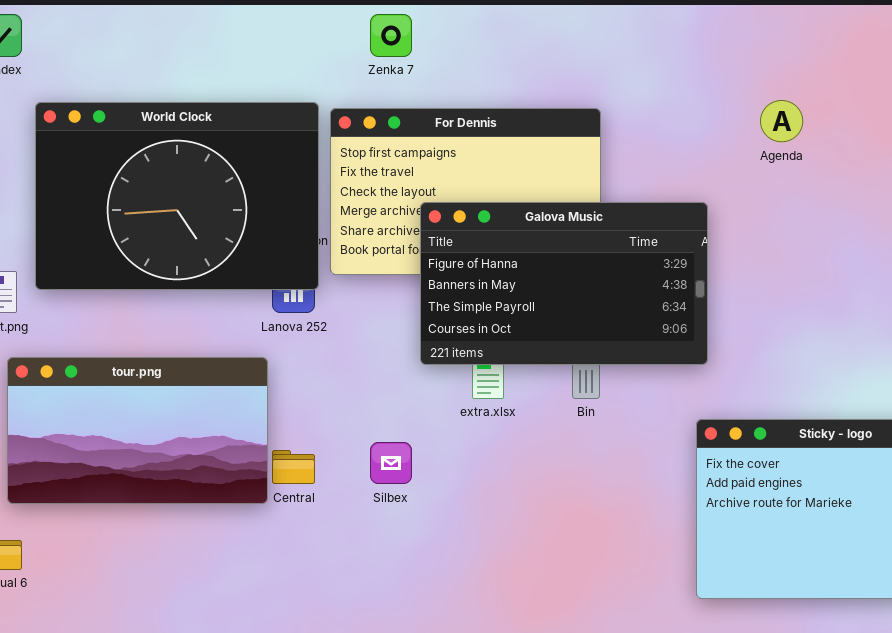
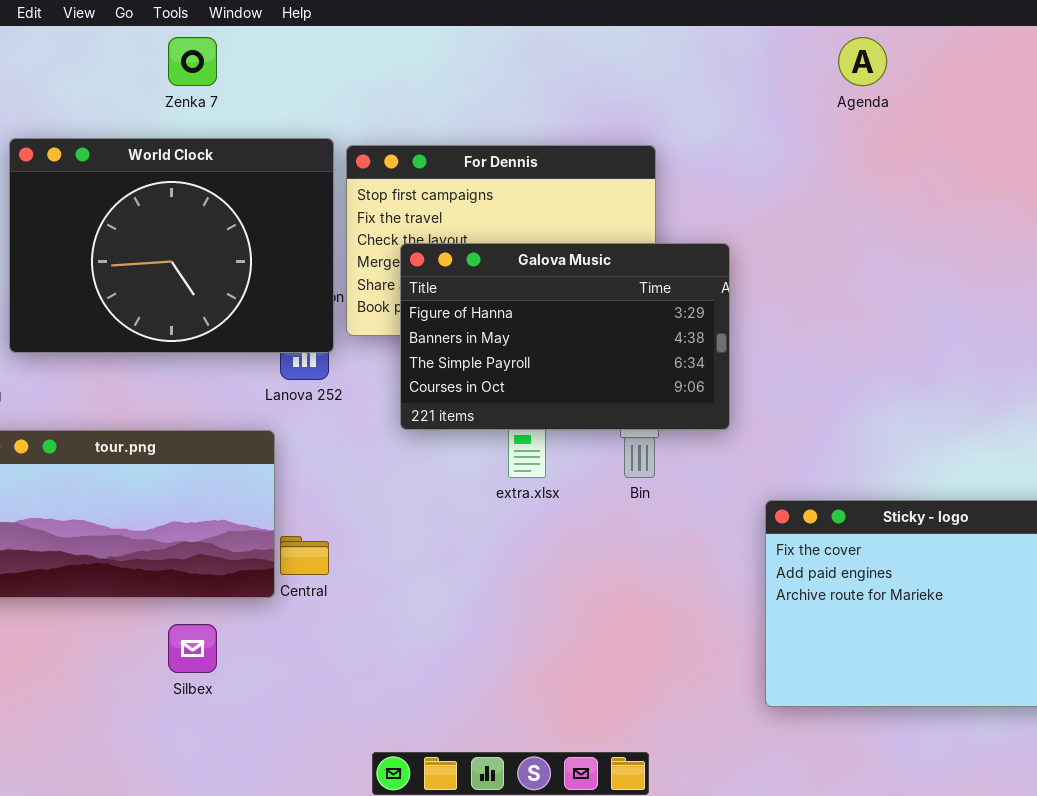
Zenka 7: [370,14,412,57] -> [168,37,217,86], moved
Agenda: [760,100,803,142] -> [838,37,887,86], moved
Galova Music: [420,202,708,365] -> [400,243,730,430], moved
Silbex: [370,442,412,484] -> [168,624,217,673], moved

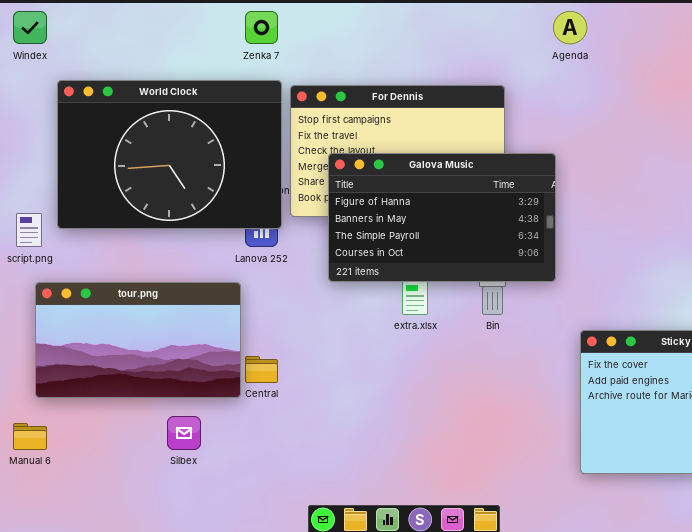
Zenka 7: [168,37,217,86] -> [245,11,278,44], moved
Agenda: [838,37,887,86] -> [553,11,587,44], moved

